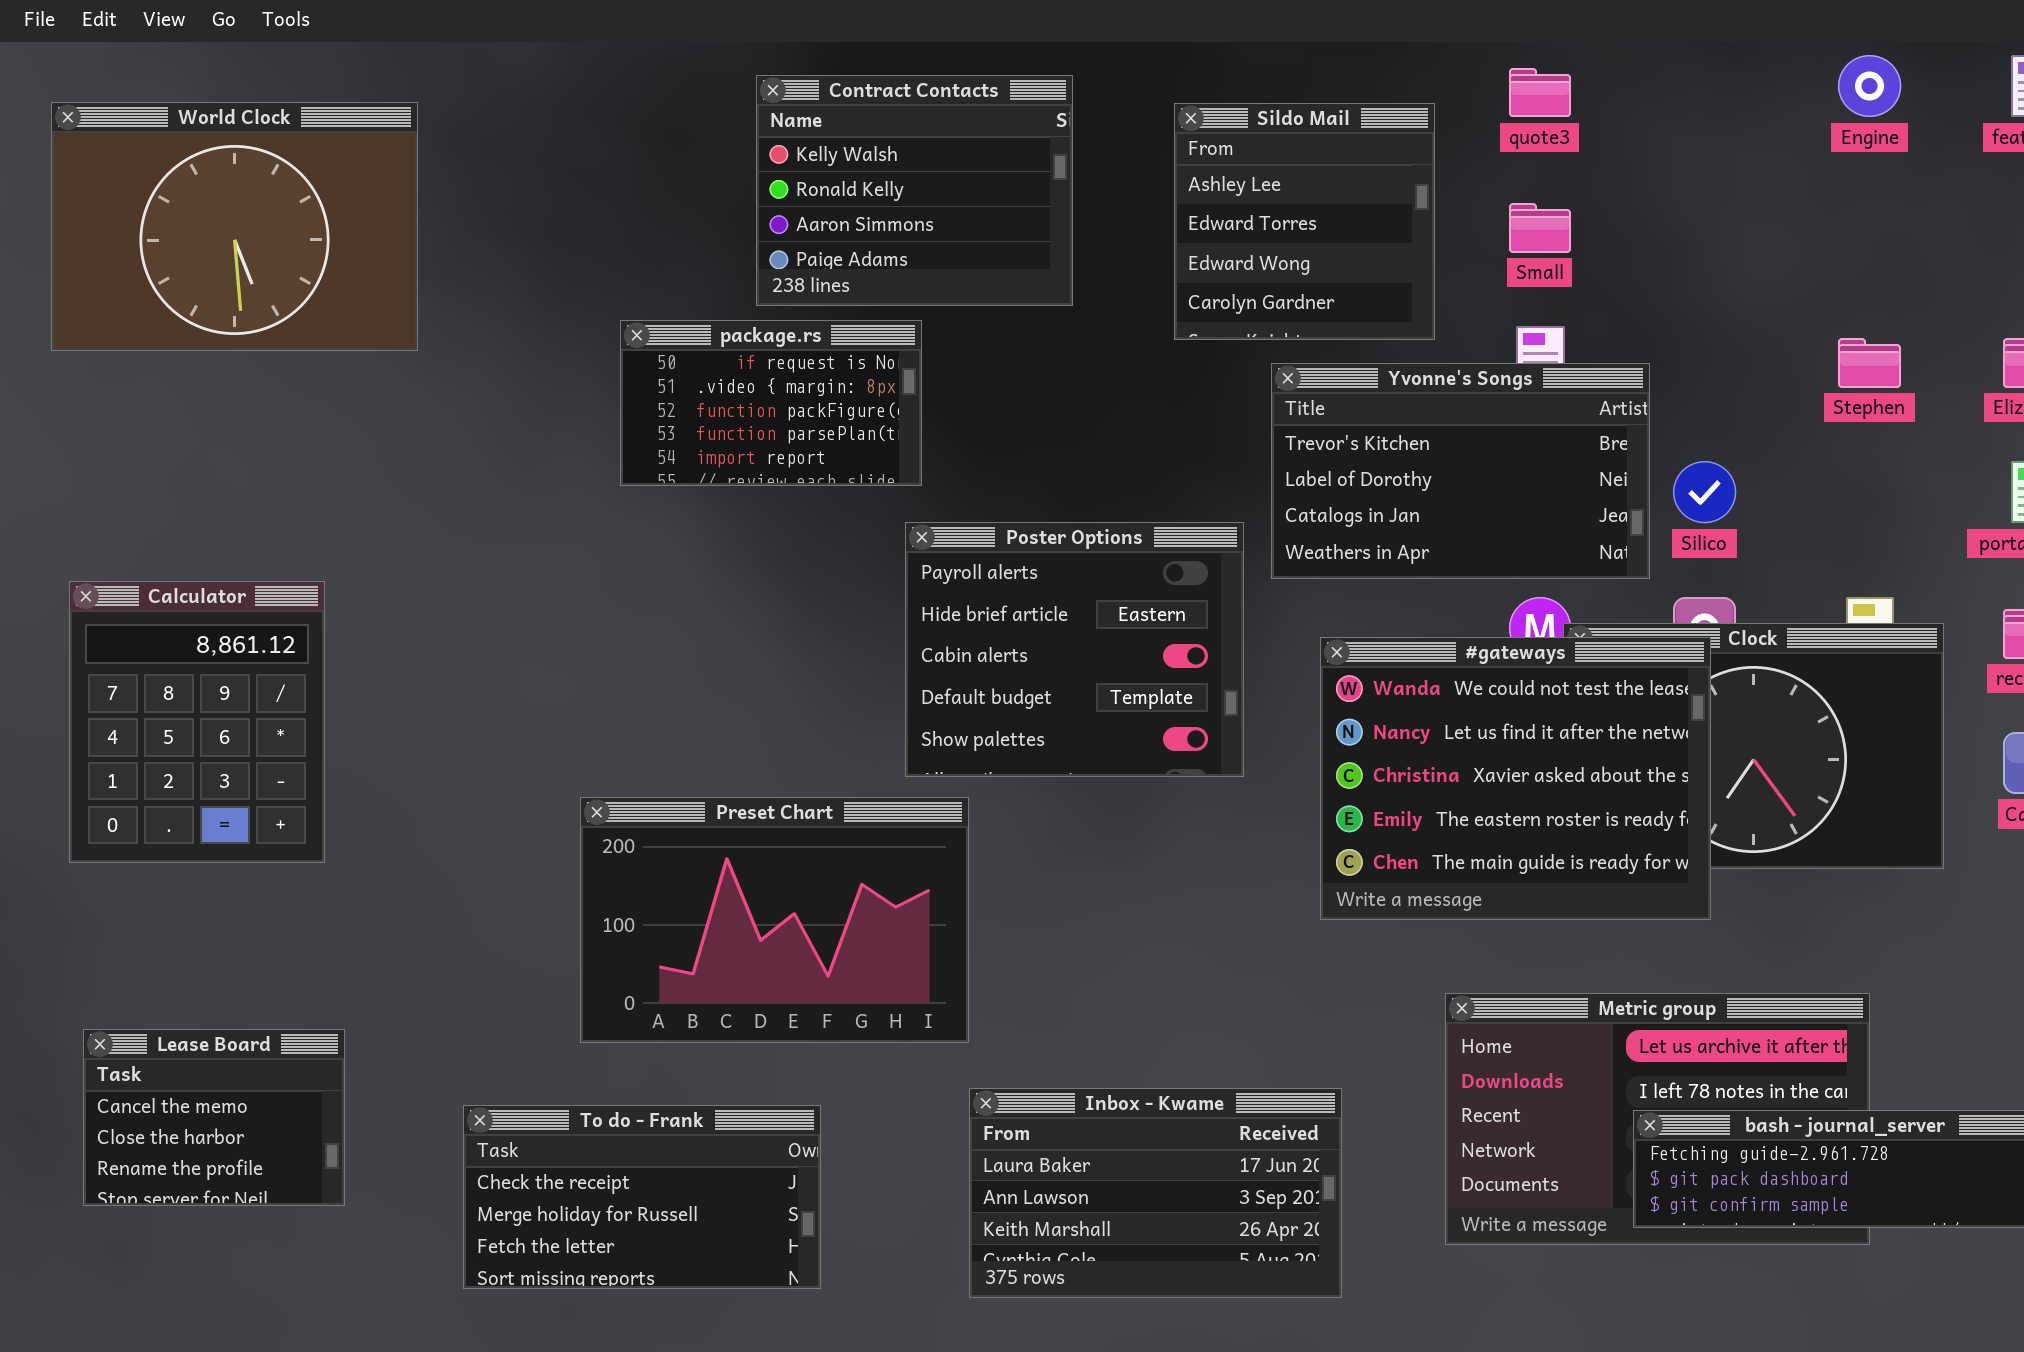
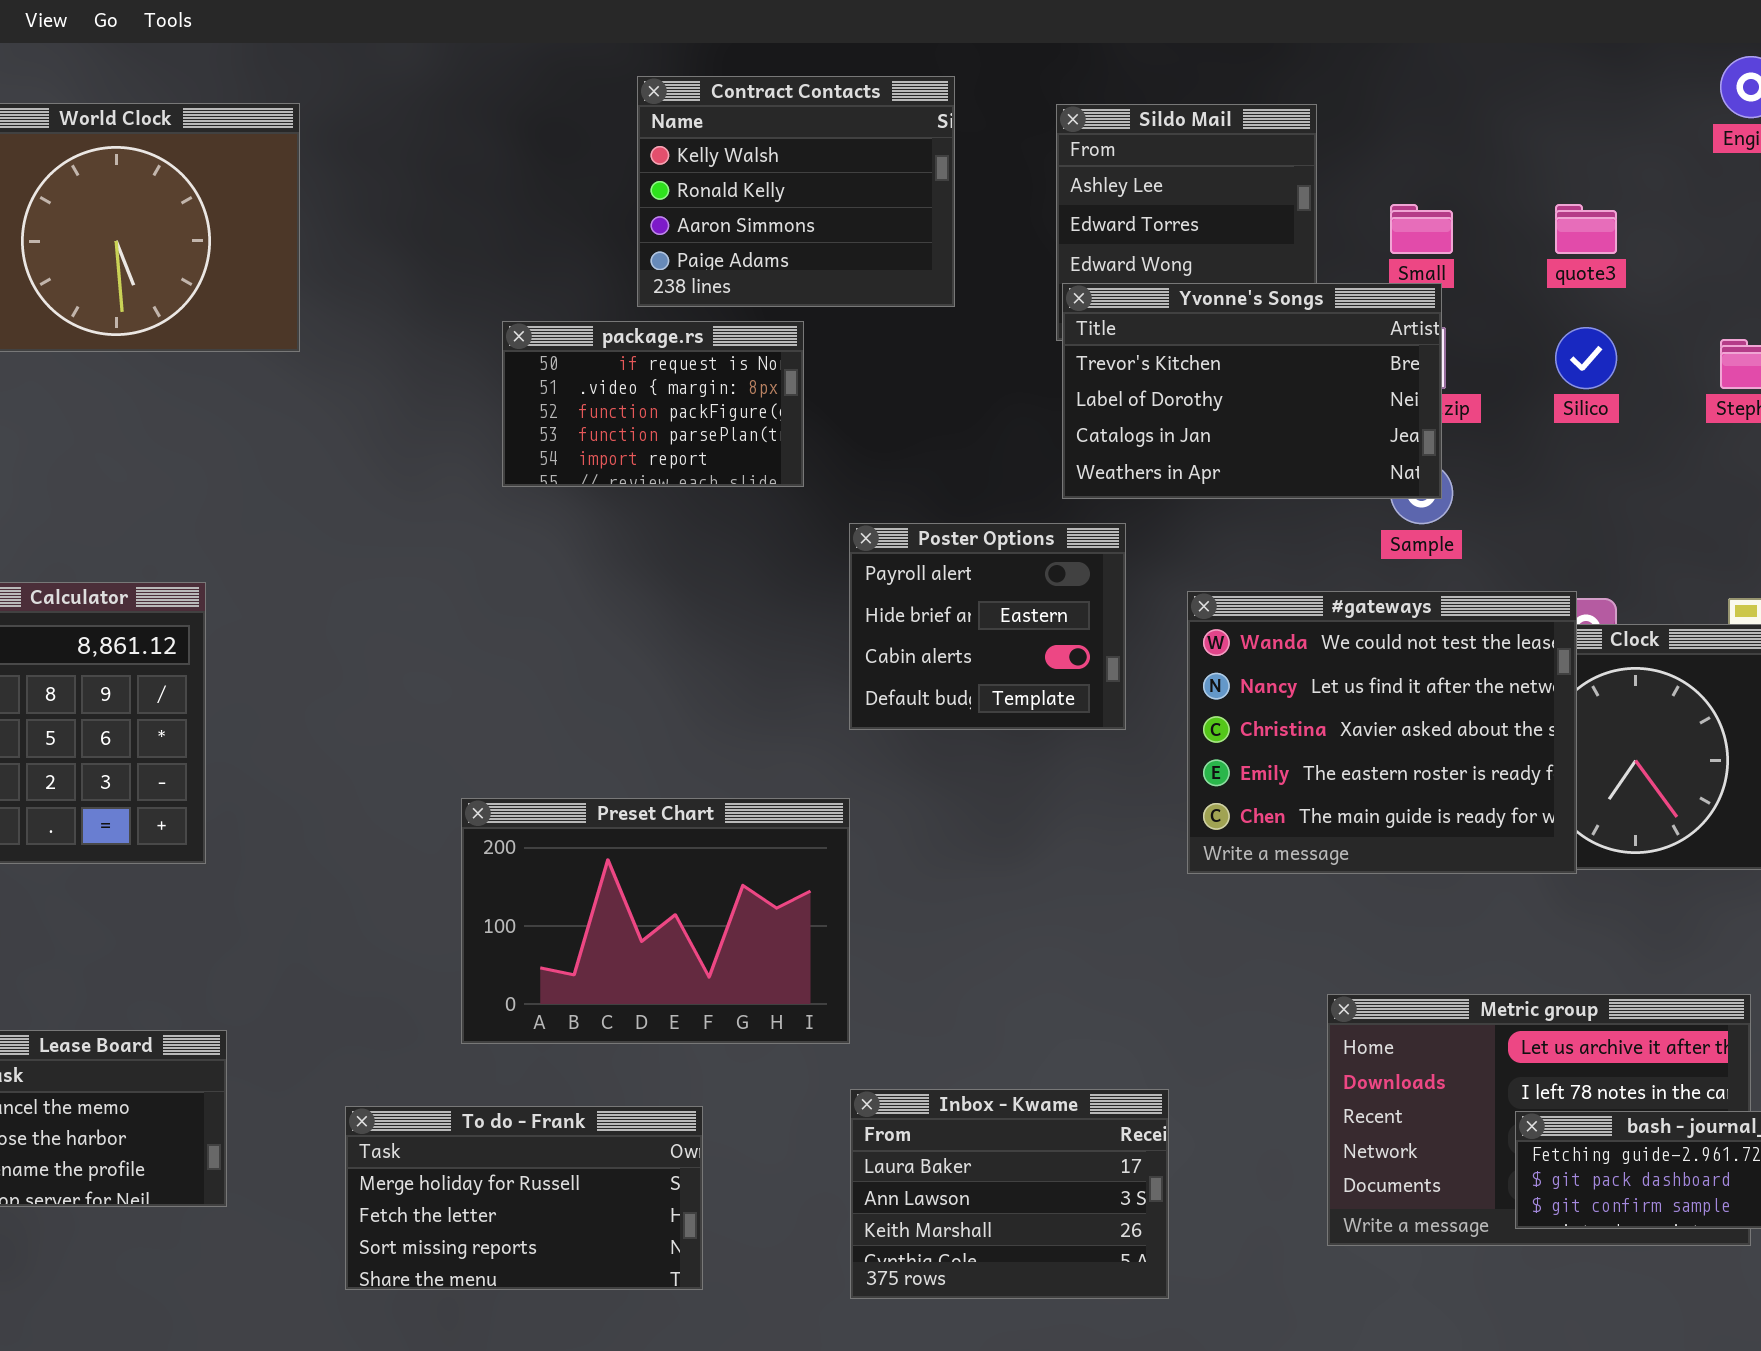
quote3: [1509,68,1571,117] -> [1555,204,1617,254], moved
Yvonne's Songs: [1271,363,1650,579] -> [1062,283,1442,499], moved
Silico: [1673,461,1736,523] -> [1555,327,1617,389], moved
Poster Options: [905,522,1244,777] -> [849,523,1126,730], resized
#gateways: [1320,637,1711,920] -> [1187,591,1577,874], moved
Inbox - Kwame: [969,1088,1342,1298] -> [850,1089,1169,1299], resized
To do - Frank: [463,1105,821,1289] -> [345,1106,703,1290], scrolled down 1 row

